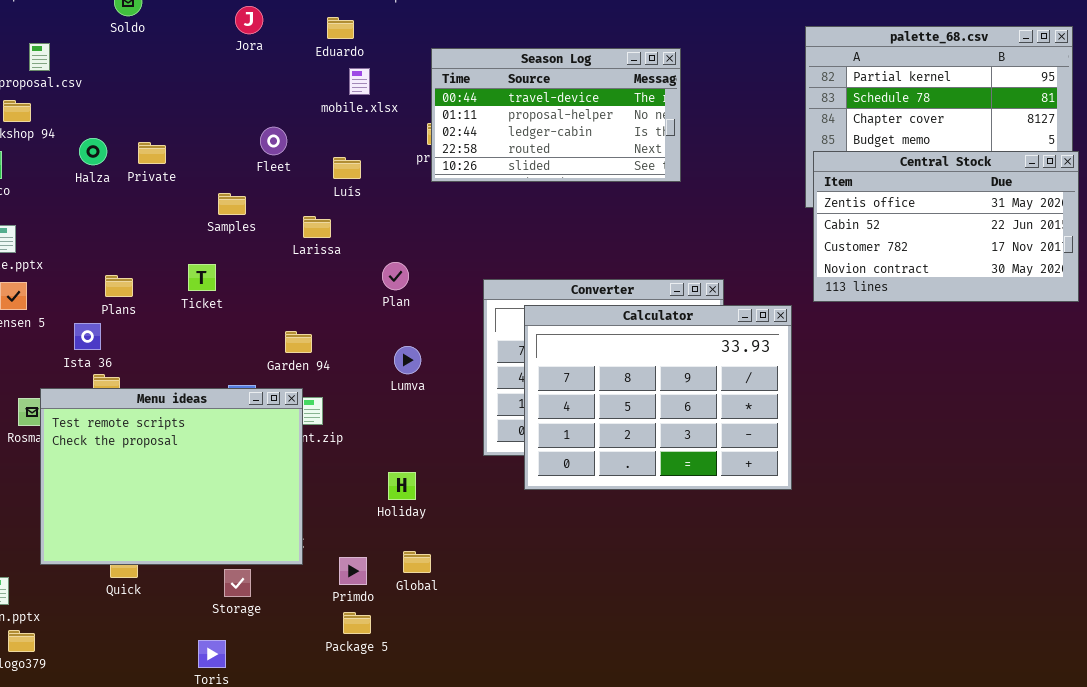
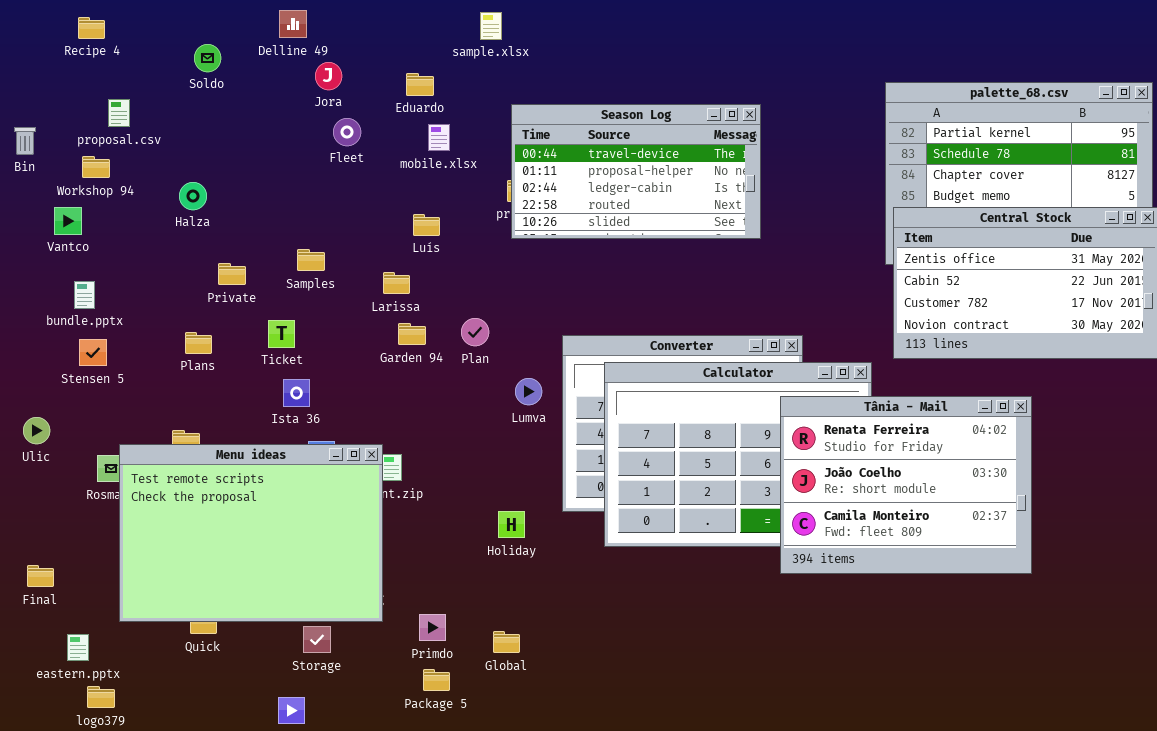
Fleet: [260,127,287,155] -> [333,118,361,146], moved
Halza: [79,138,107,165] -> [179,182,207,210], moved
Private: [138,142,166,164] -> [218,263,246,285], moved
Ista 36: [74,323,101,350] -> [283,379,310,407], moved
Garden 94: [285,331,312,353] -> [398,323,426,345], moved
Tânia - Mail: none -> [780,396,1032,574], opened
Lumva: [394,346,421,374] -> [515,378,542,405], moved
Holiday: [388,472,416,500] -> [498,511,525,538], moved
Global: [403,551,431,573] -> [493,631,520,653], moved

